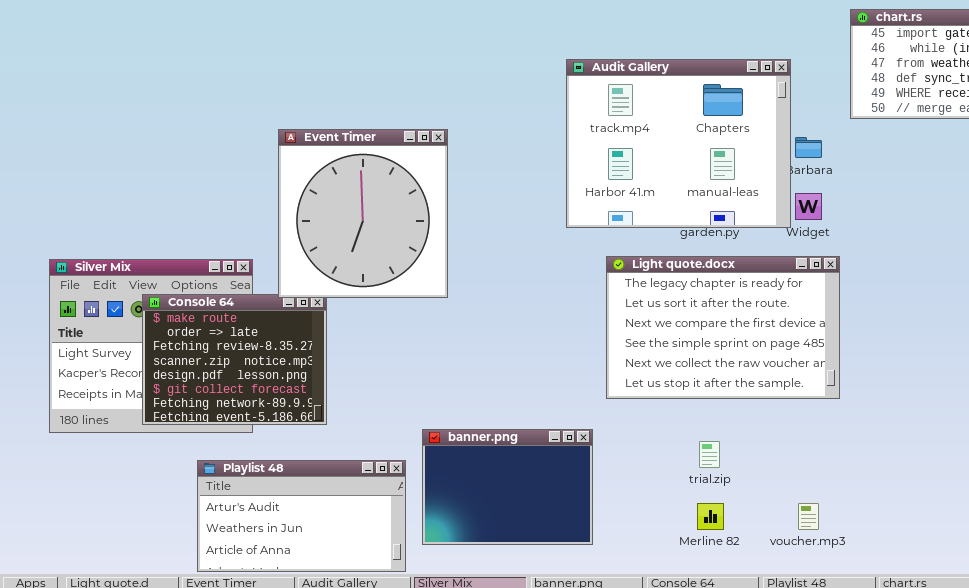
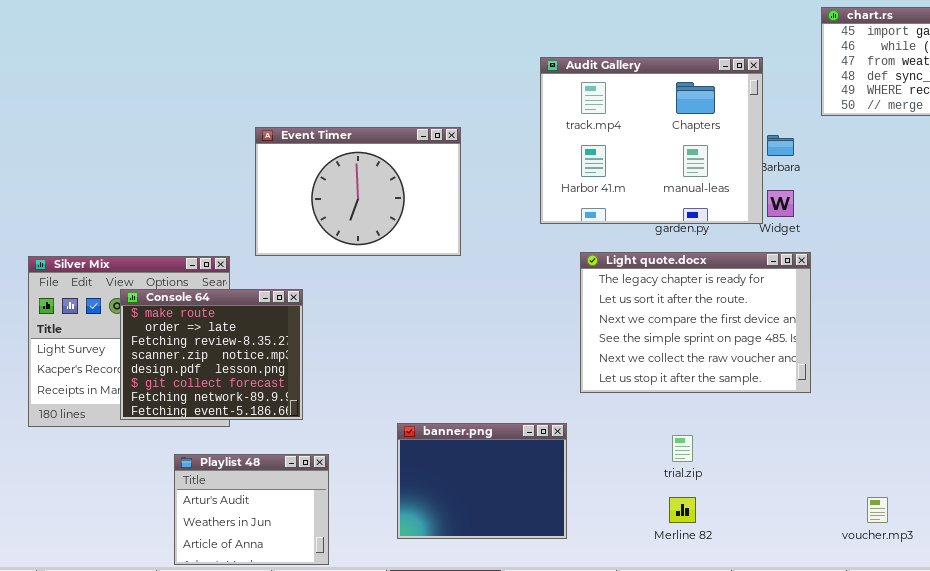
Event Timer: [278,129,448,298] -> [255,127,461,256], resized
Playlist 48: [197,460,406,572] -> [174,454,329,565], resized
voucher.mp3: [798,503,819,530] -> [867,497,888,523], moved

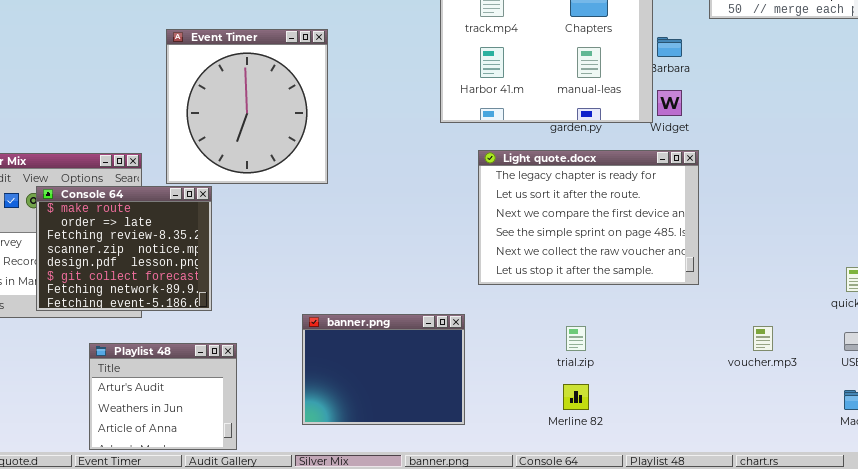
Event Timer: [255,127,461,256] -> [166,29,328,184], resized
voucher.mp3: [867,497,888,523] -> [753,326,773,351], moved

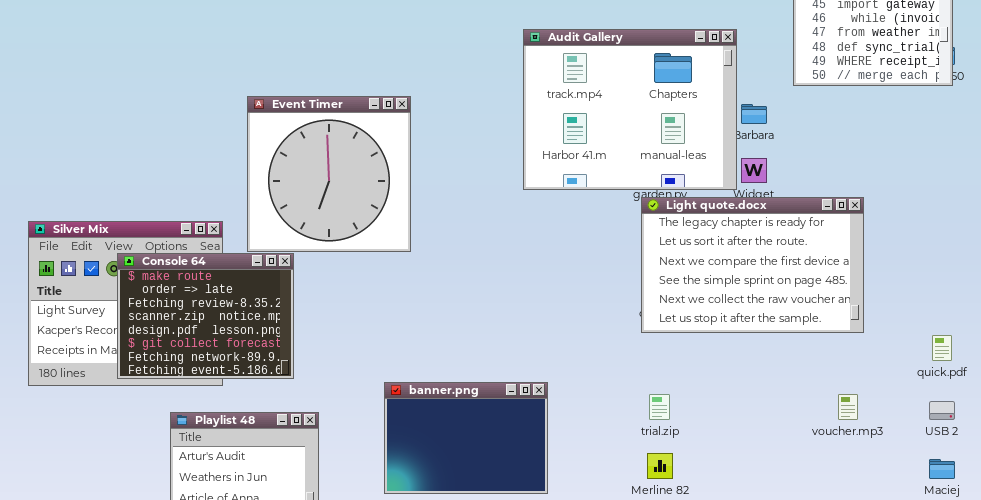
Light quote.docx: [478,150,699,285] -> [641,197,864,333], moved

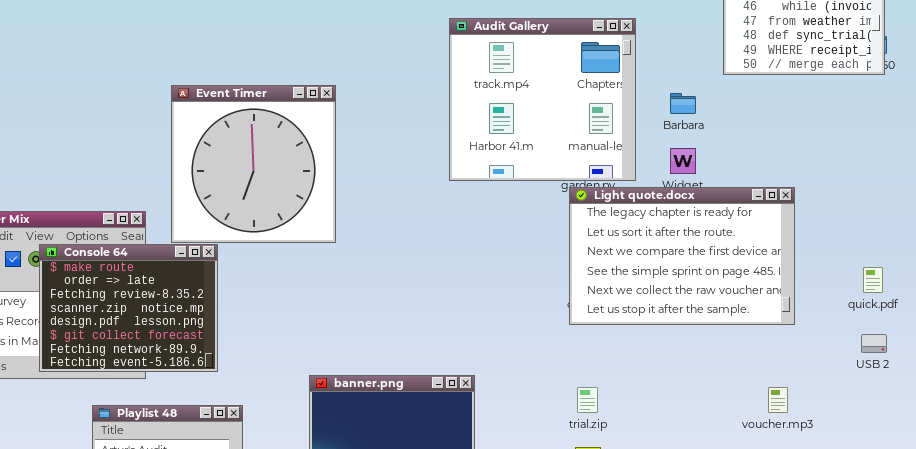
Audit Gallery: [523,29,737,190] -> [449,18,636,181], resized
quick.pdf: [932,335,952,361] -> [863,267,883,293], moved
USB 2: [929,401,955,420] -> [861,334,887,353], moved

